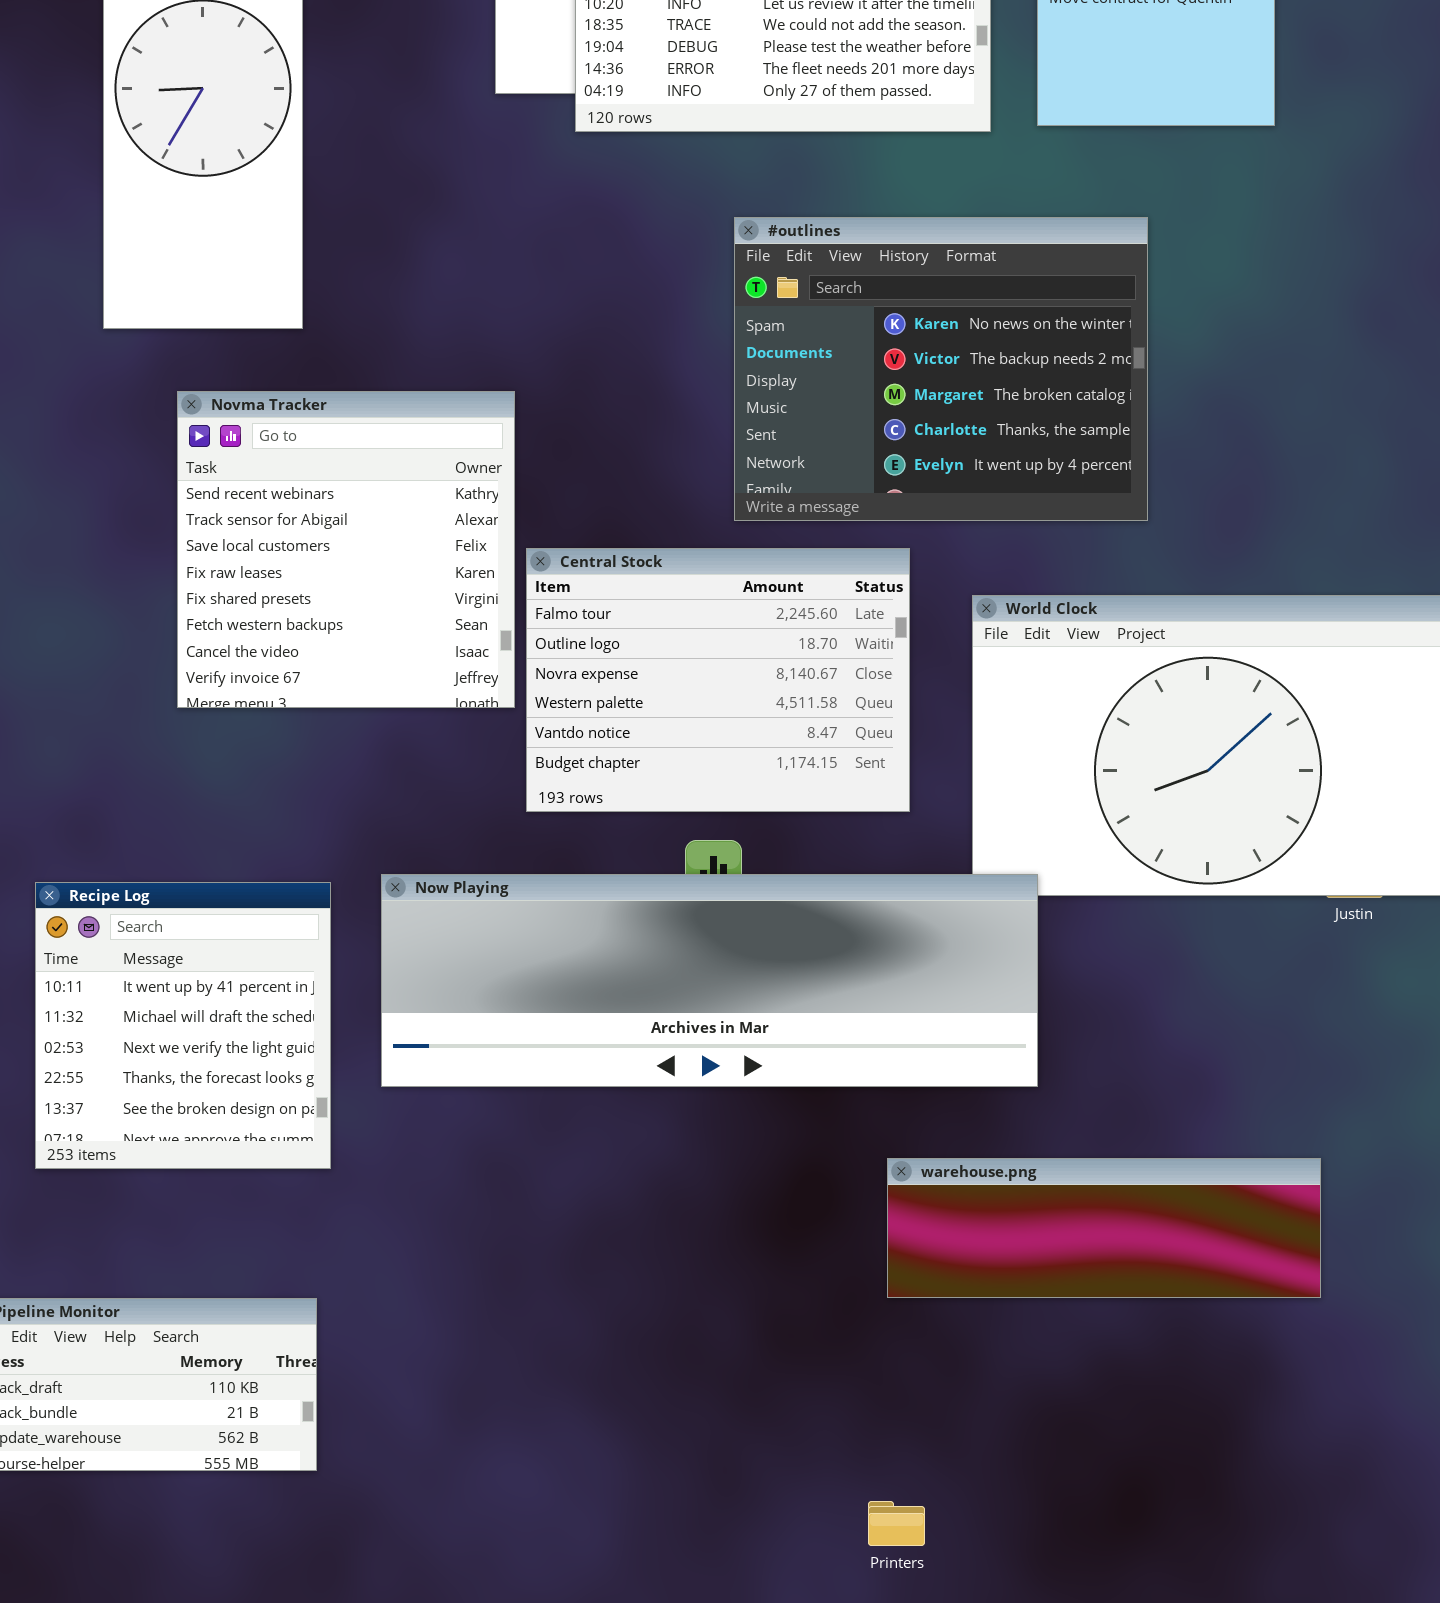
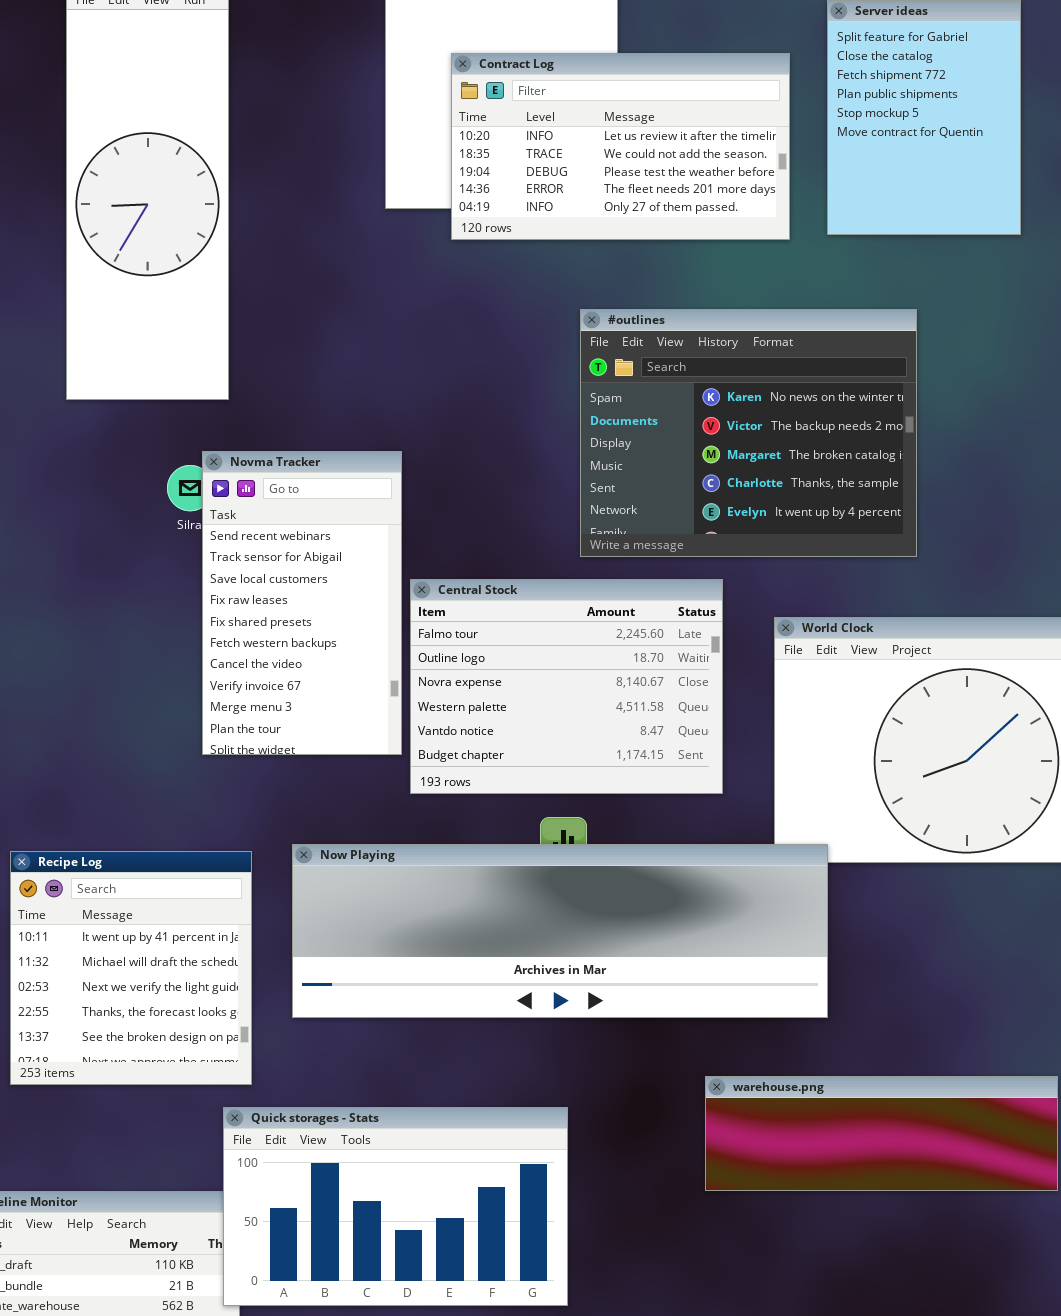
Novma Tracker: [177,391,515,708] -> [202,451,402,755], resized
Quick storages - Stats: none -> [223,1107,568,1306], opened

